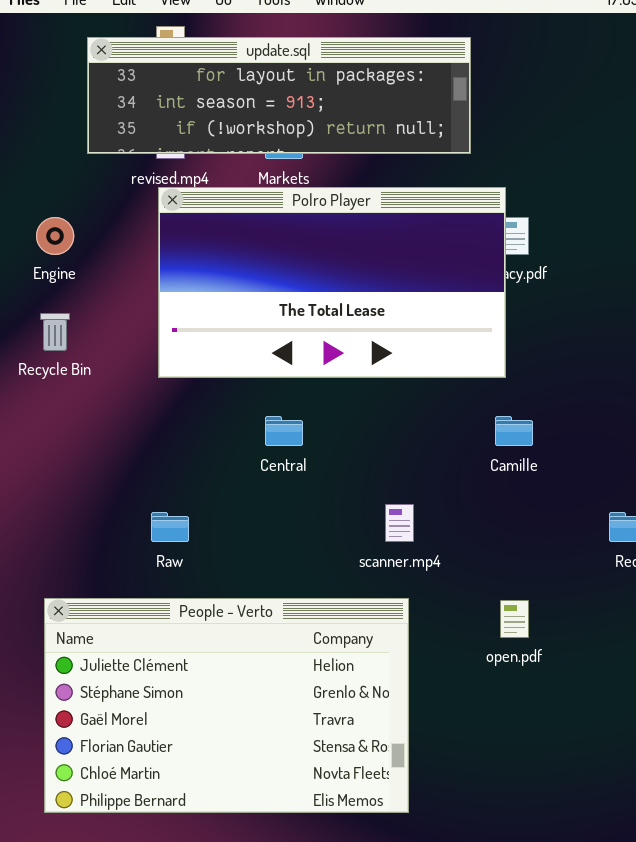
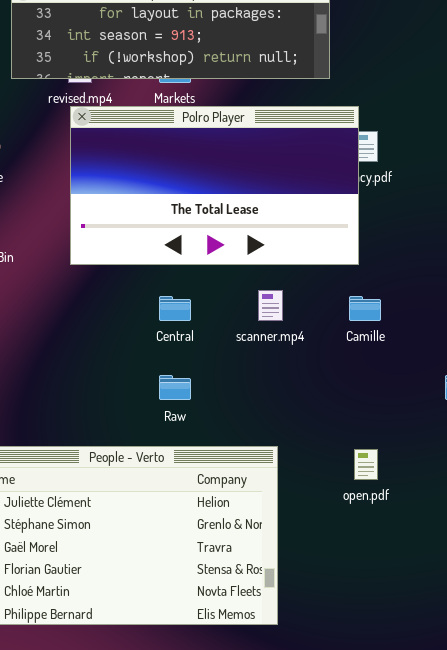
scanner.mp4: [385,504,414,542] -> [258,290,283,321], moved
Raw: [151,512,189,542] -> [159,375,191,400], moved

